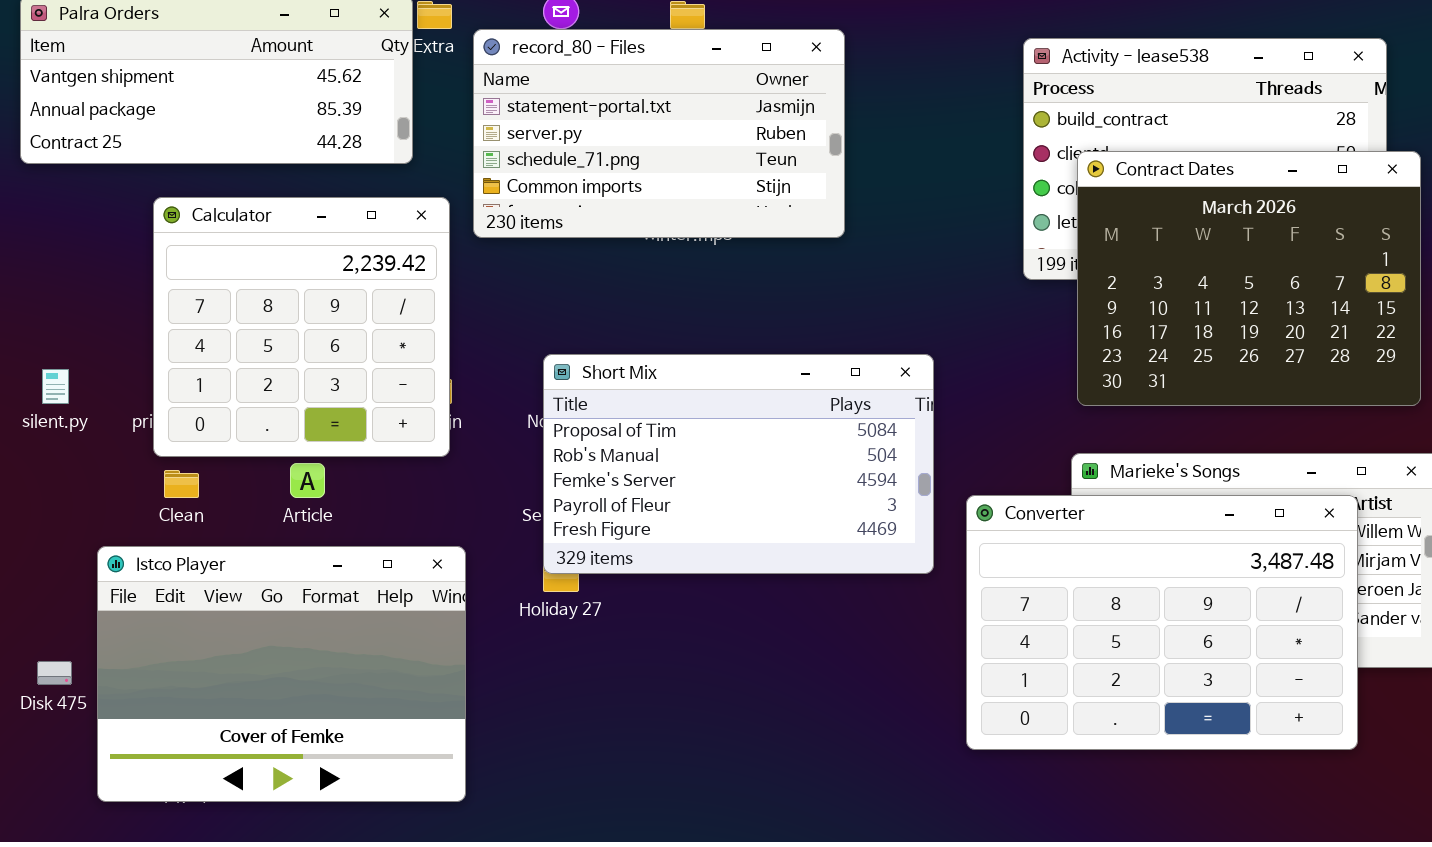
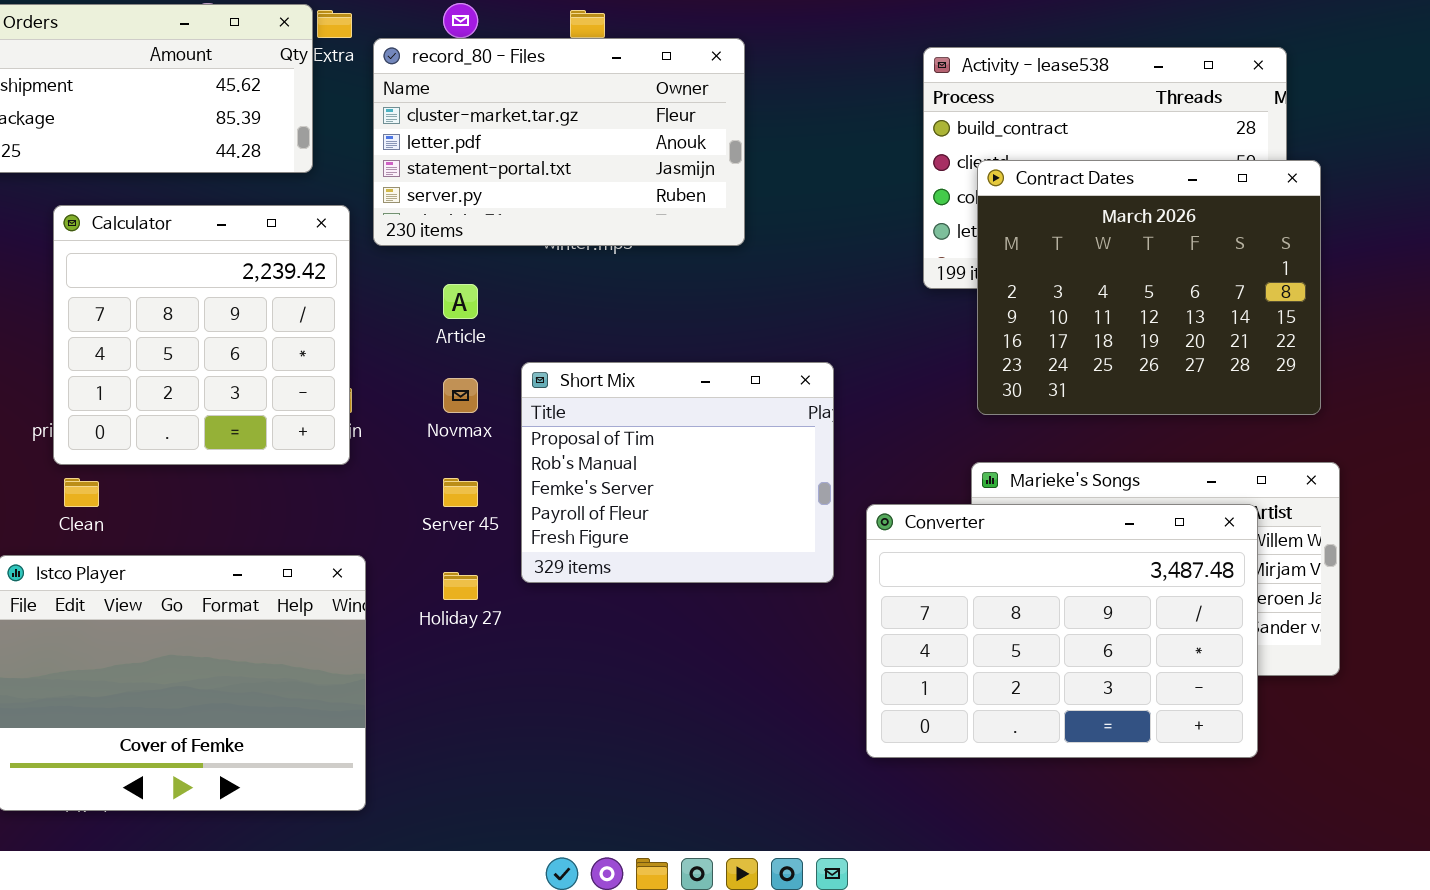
record_80 - Files: [473,29,845,238] -> [373,38,745,246], scrolled up 2 rows
Short Mix: [543,354,934,574] -> [521,362,834,583], resized
Article: [290,463,325,498] -> [443,284,478,319], moved

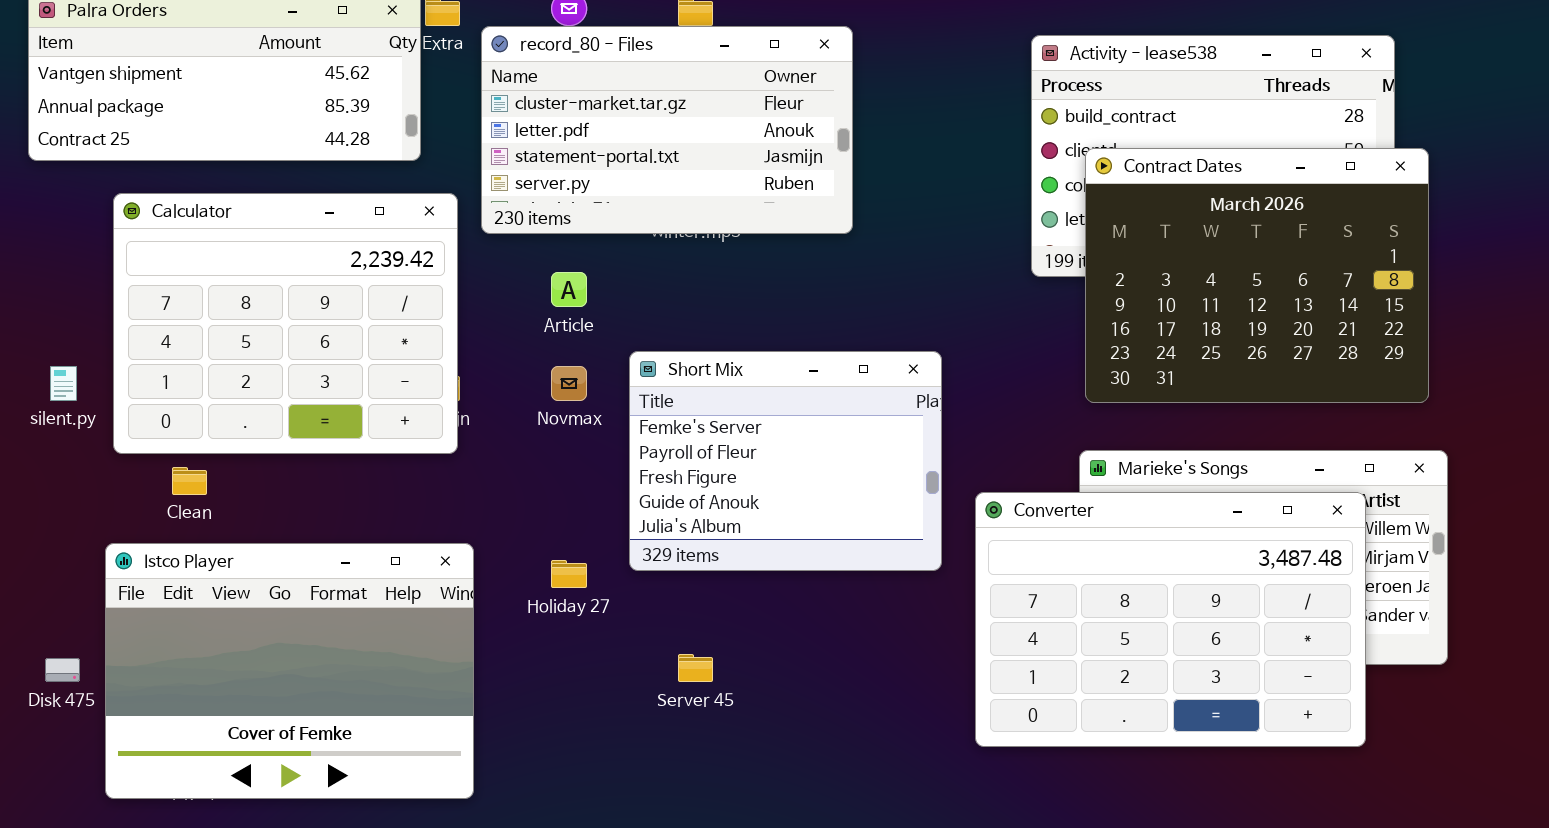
Calculator: [53,205,350,465] -> [113,193,458,454], resized
Short Mix: [521,362,834,583] -> [629,351,942,571], scrolled down 2 rows
Server 45: [443,478,478,507] -> [678,654,713,682], moved

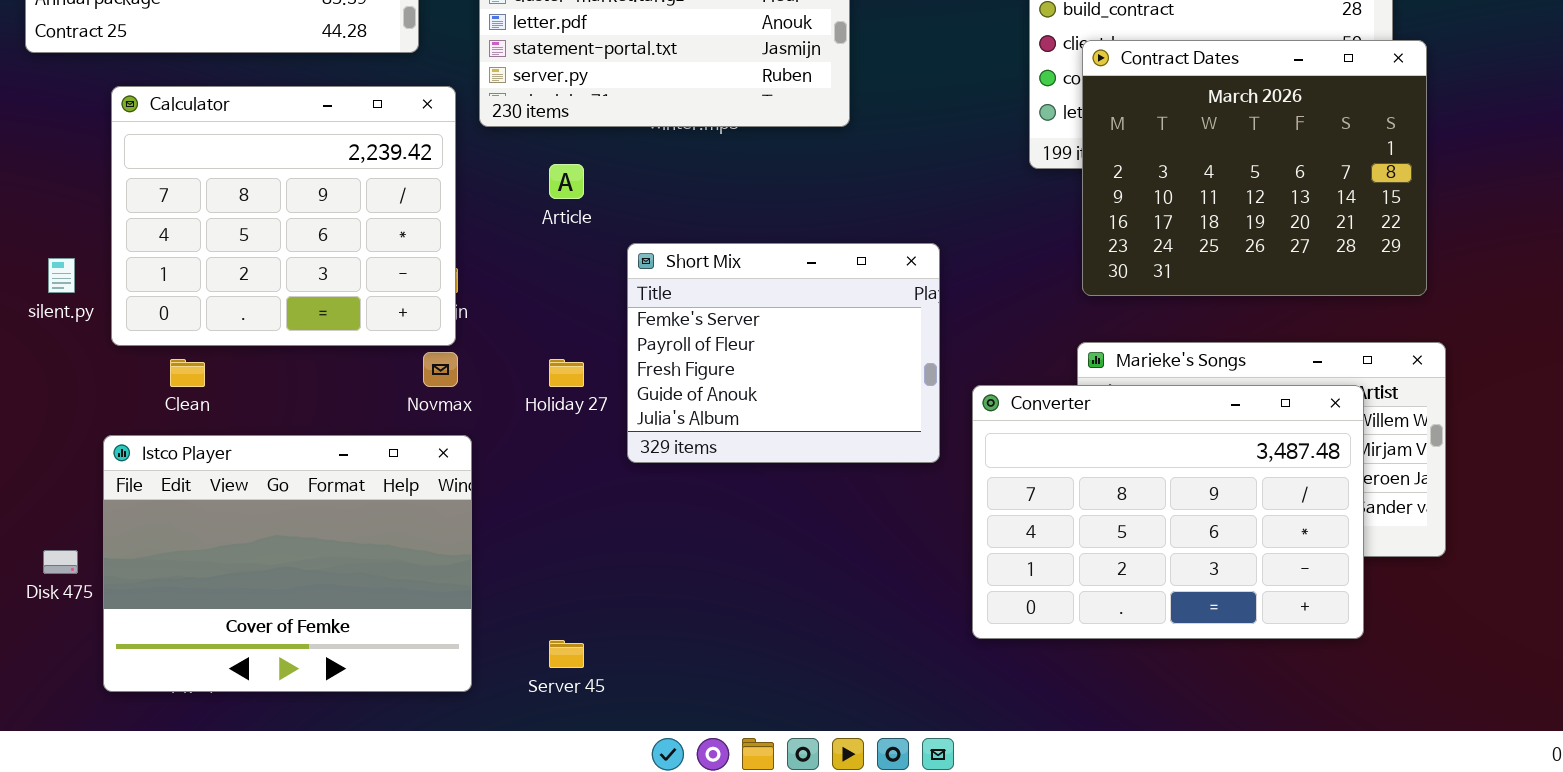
Novmax: [551,366,587,401] -> [423,352,458,387], moved
Holiday 27: [551,560,587,588] -> [549,359,584,387], moved
Server 45: [678,654,713,682] -> [549,640,584,668], moved

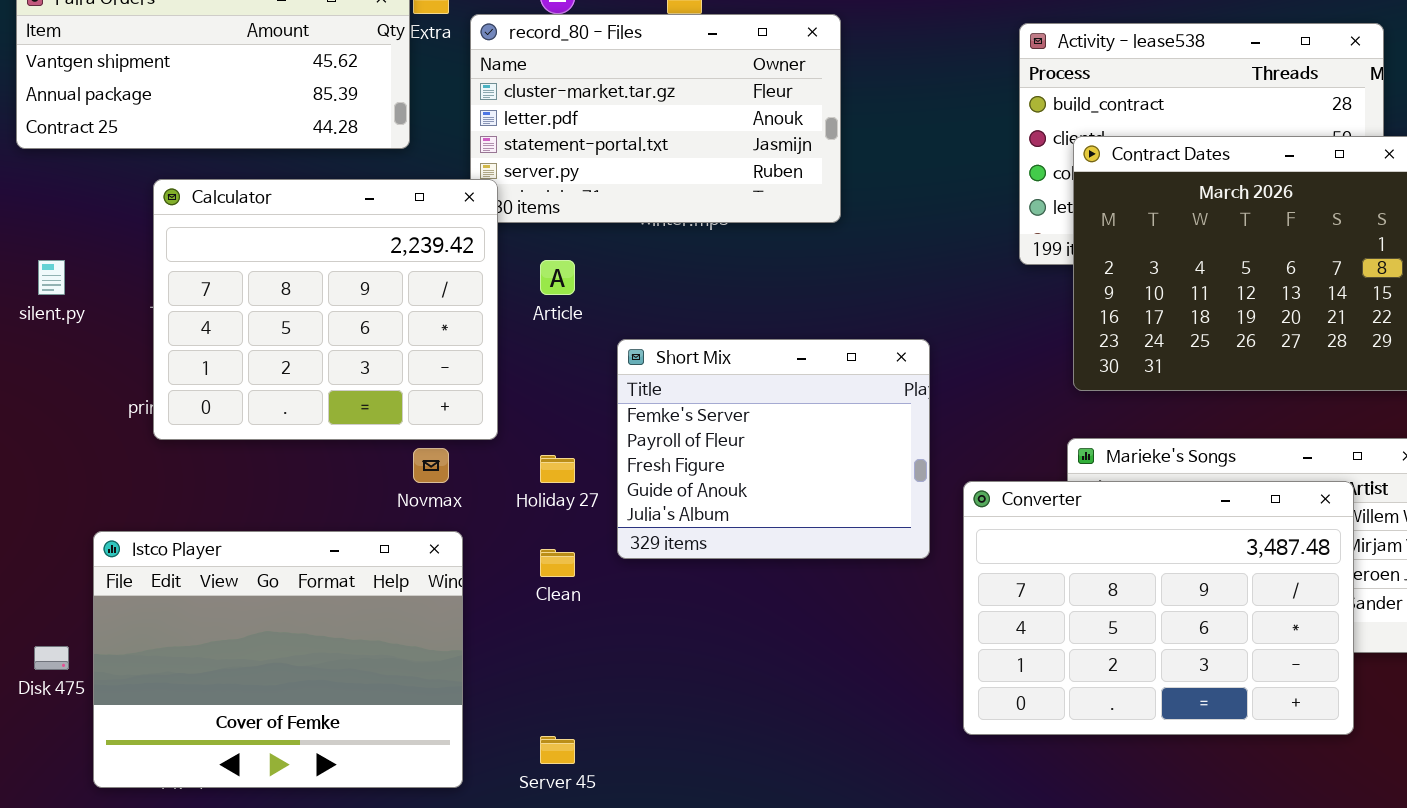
Calculator: [111,86,456,346] -> [153,179,498,440], moved
silent.py: [48,258,75,293] -> [38,260,65,295], moved
Clean: [170,359,205,387] -> [540,549,575,577], moved

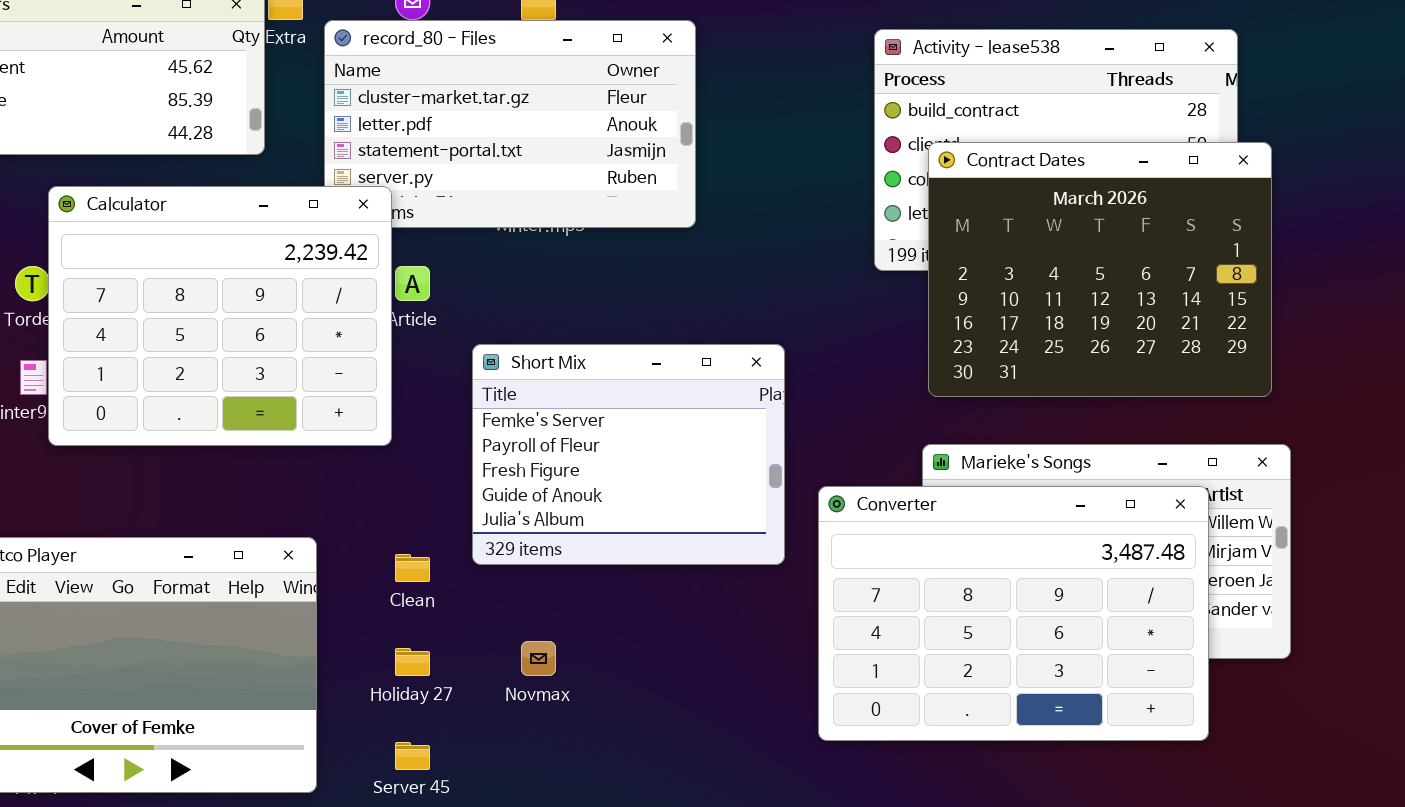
Calculator: [153,179,498,440] -> [48,186,392,446], moved
Novmax: [413,448,449,483] -> [521,641,556,676], moved
Holiday 27: [540,455,575,483] -> [395,648,430,676], moved

